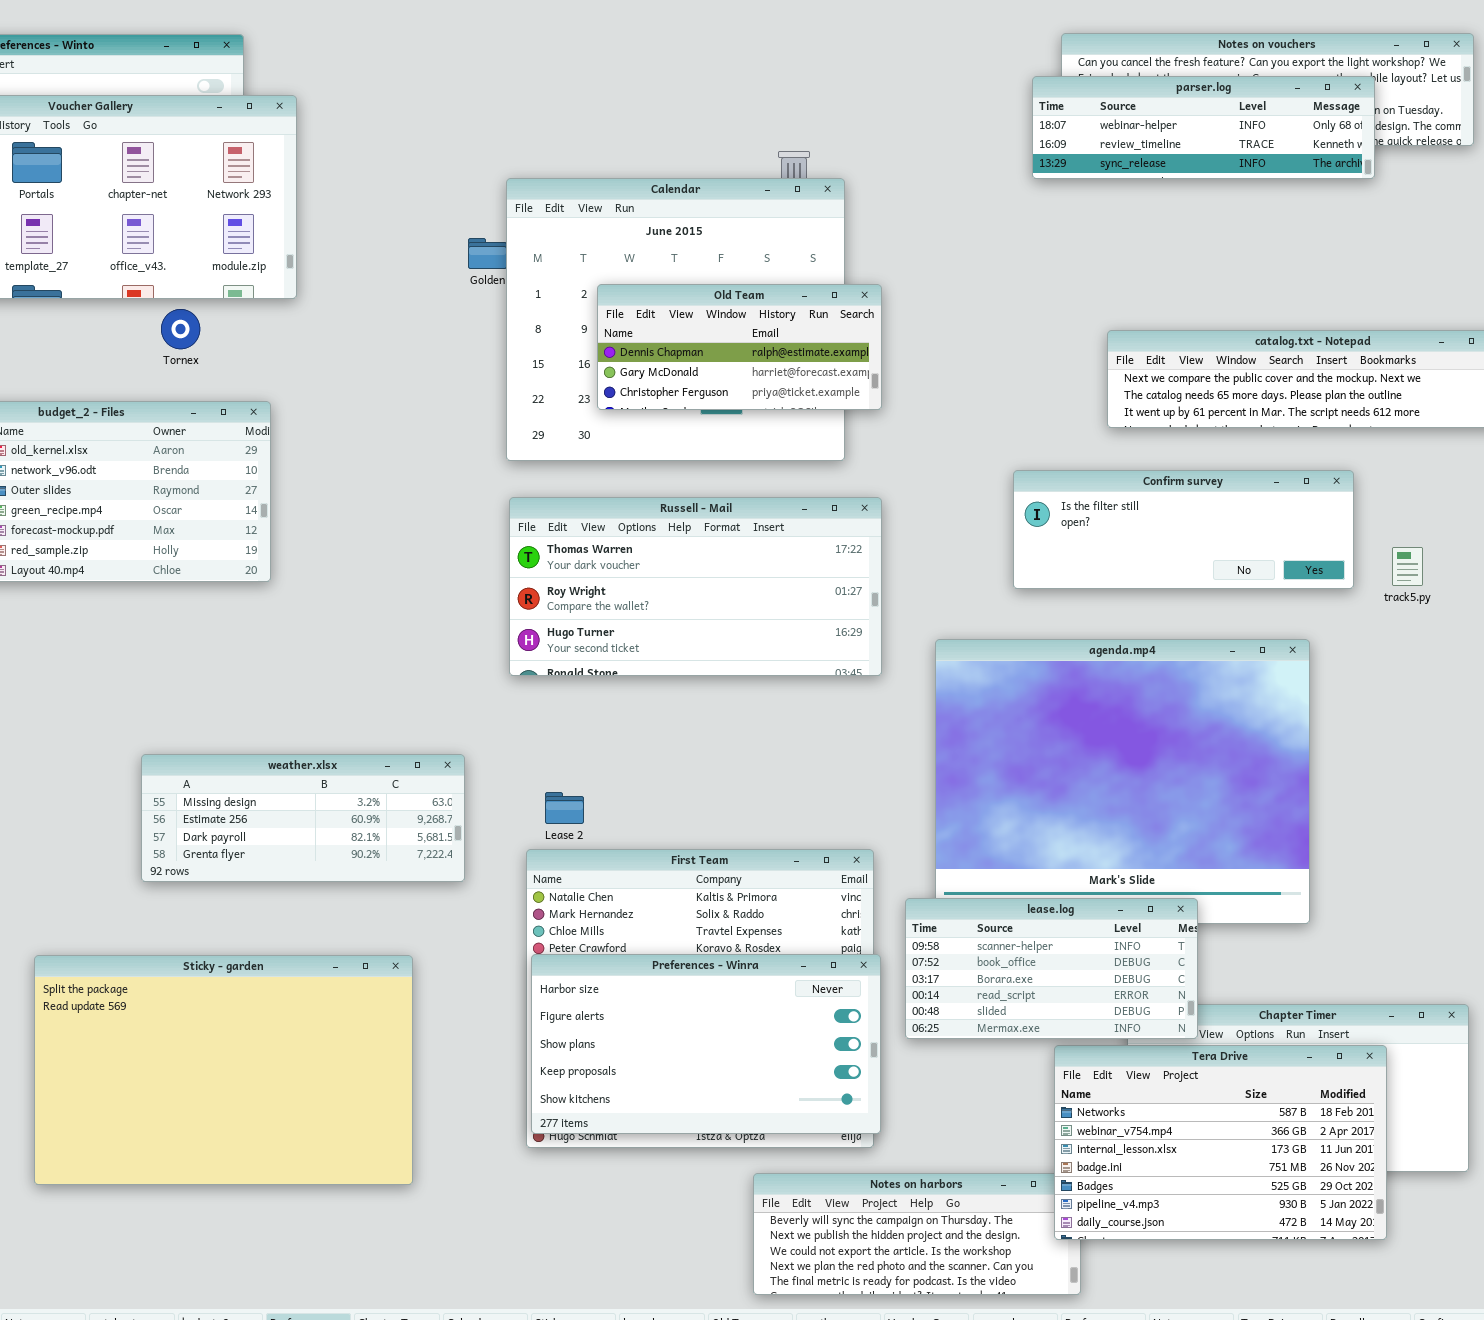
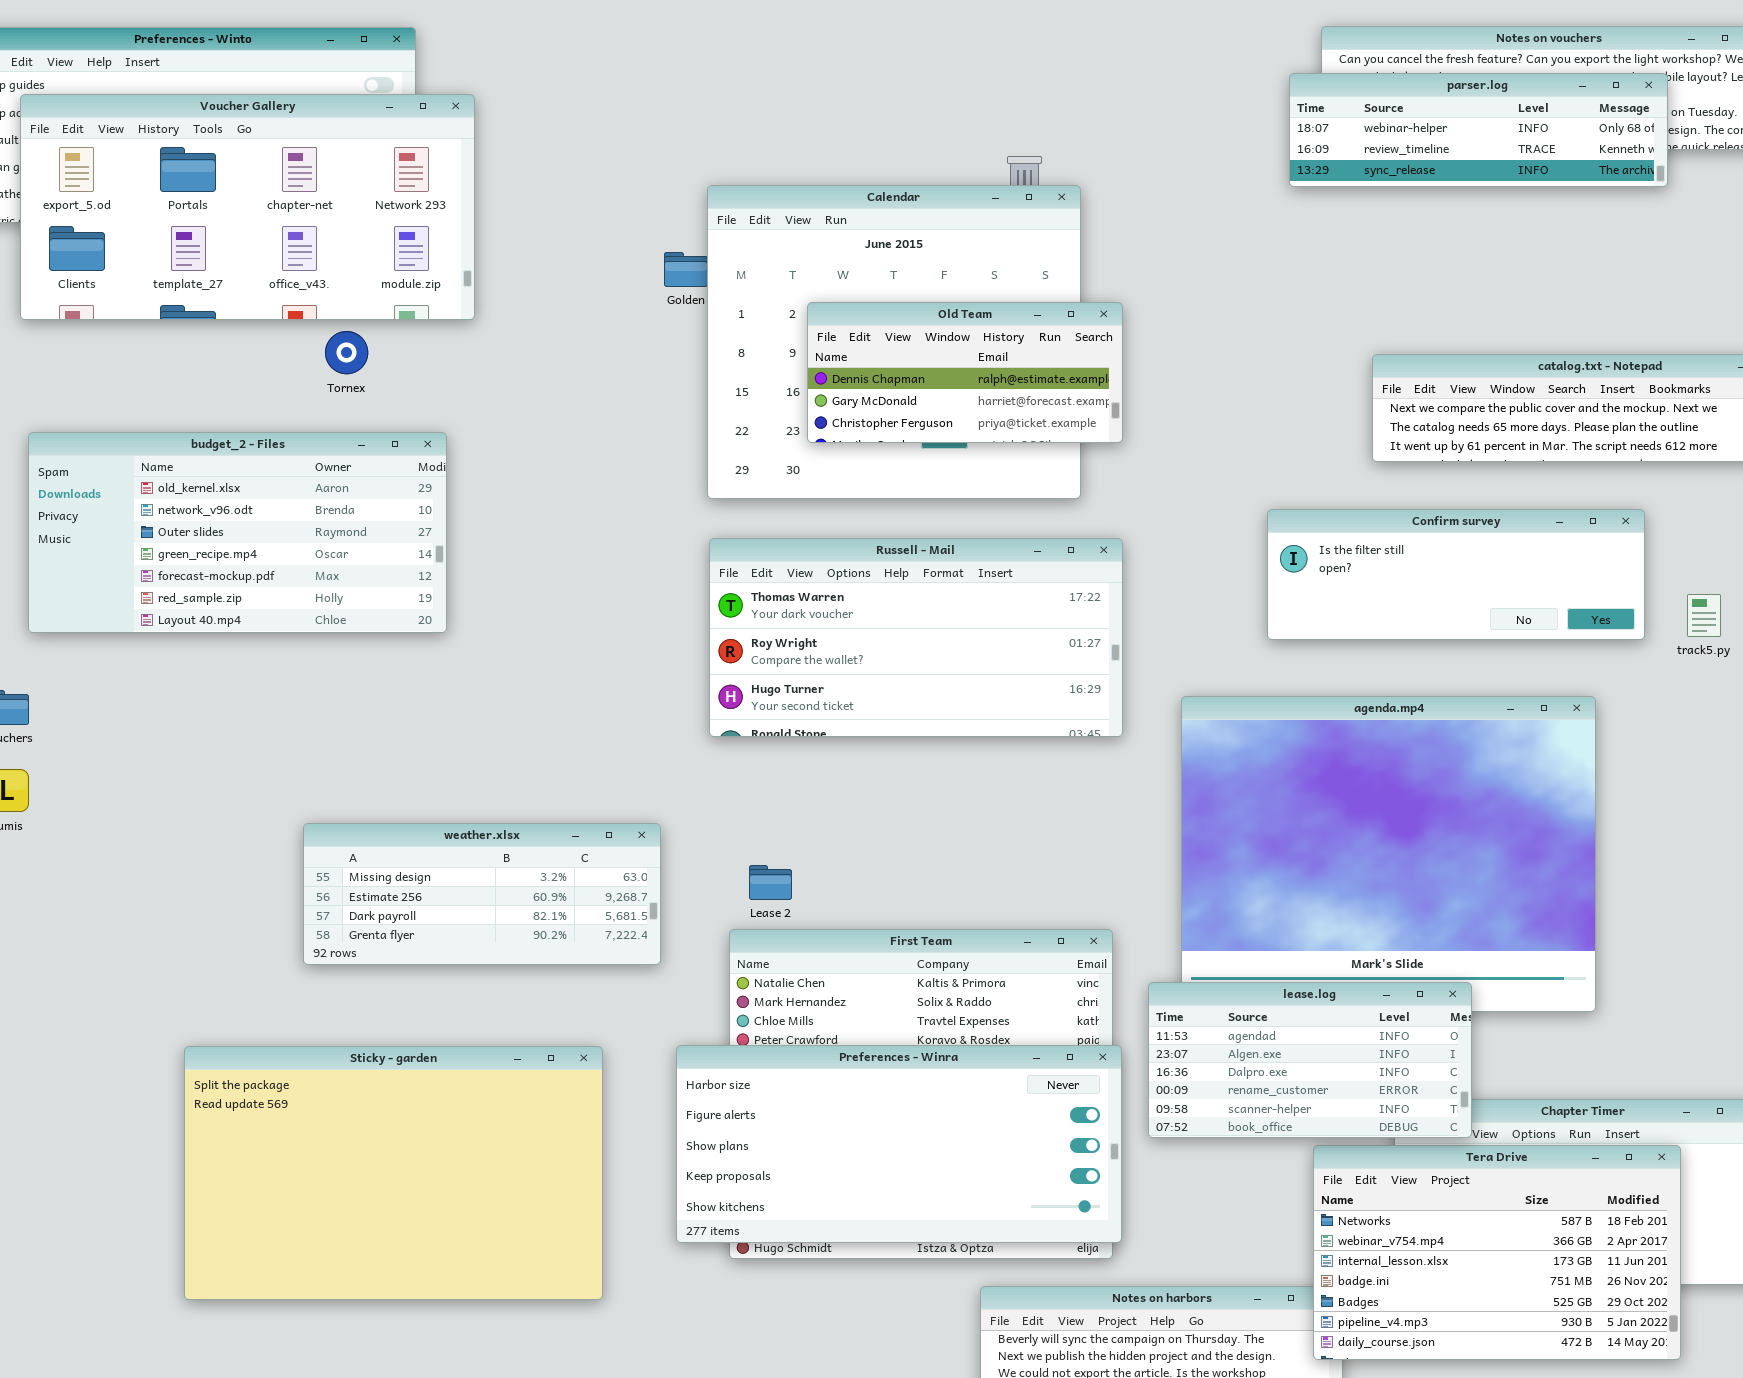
lease.log: [905,898,1198,1039] -> [1148,982,1472,1138], scrolled up 4 rows
Preferences - Winra: [531,954,881,1134] -> [676,1045,1122,1243], resized

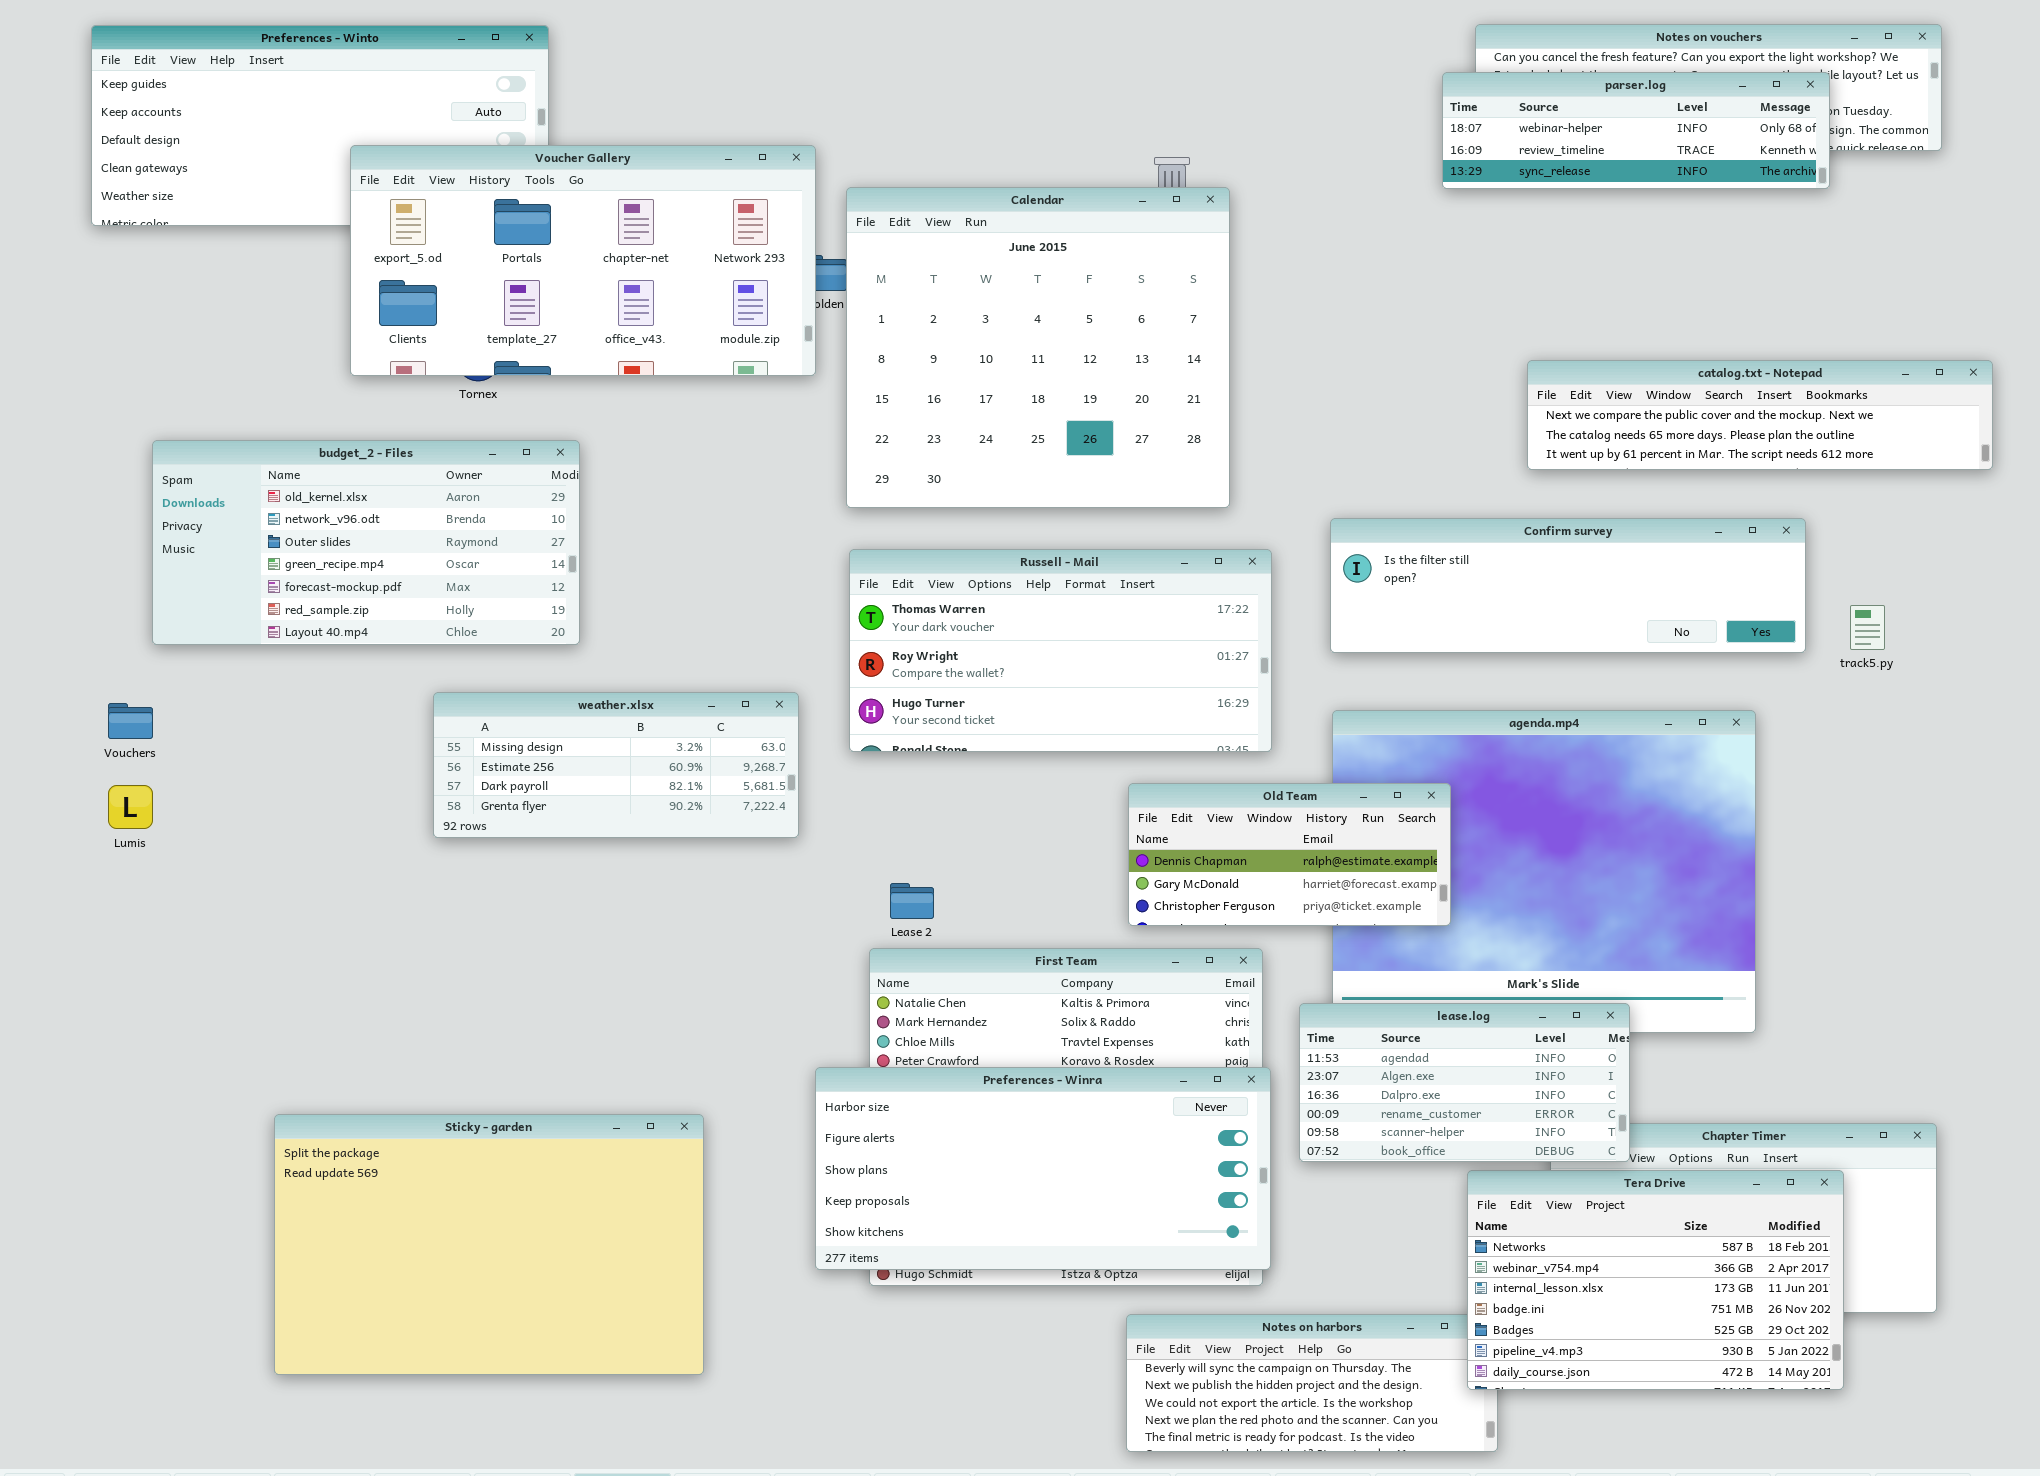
Voucher Gallery: [20,94,475,320] -> [350,145,816,376], moved
Old Team: [807,302,1123,443] -> [1128,783,1451,926], moved
Confirm survey: [1267,509,1645,640] -> [1330,518,1806,653], resized
weather.xlsx: [303,823,661,965] -> [433,692,799,838], moved
Sticky - garden: [184,1046,603,1300] -> [274,1114,704,1375], moved

